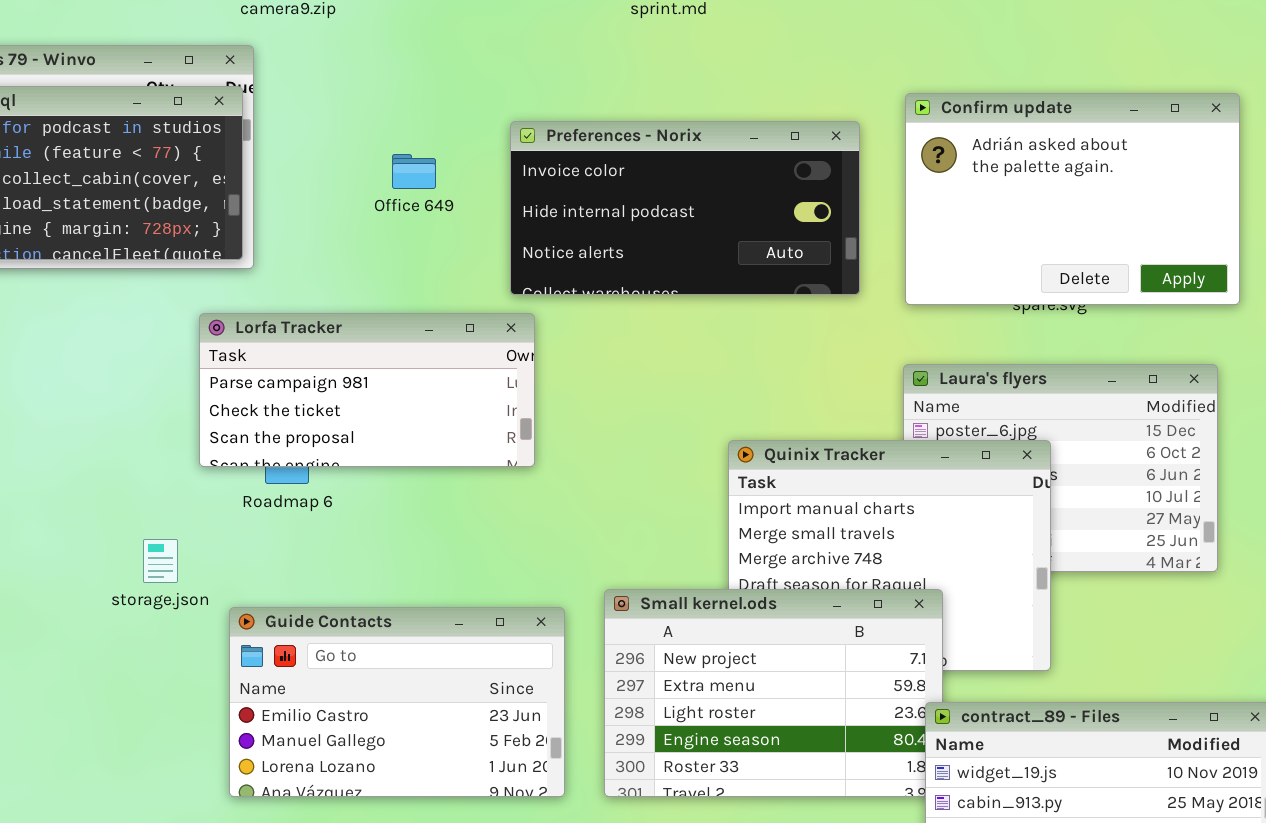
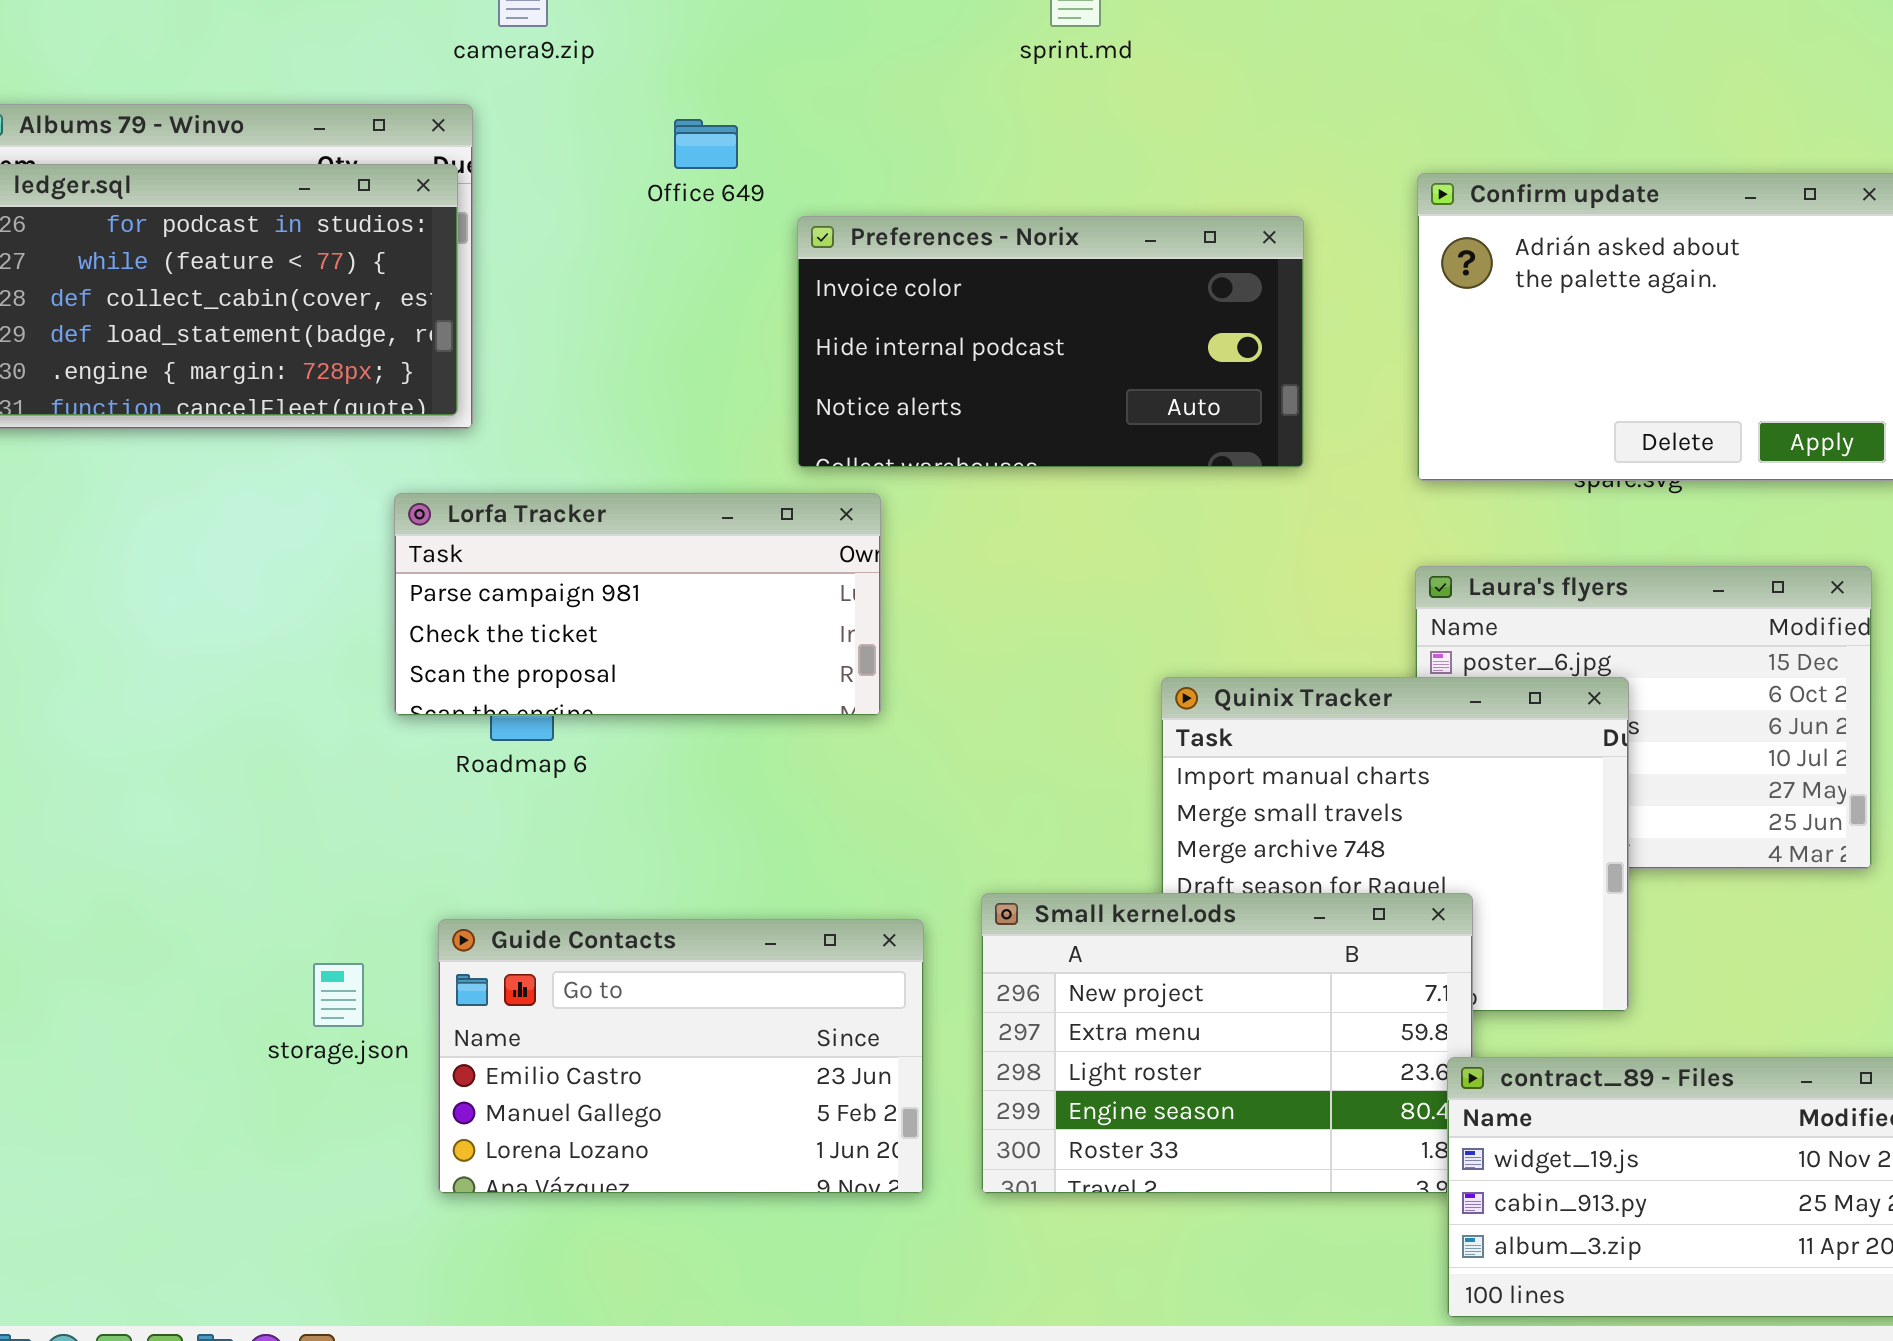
Preferences - Norix: [510,121,860,295] -> [797,216,1304,468], moved
Office 649: [392,154,436,189] -> [674,119,738,169], moved
storage.json: [143,539,178,583] -> [313,963,364,1027], moved

